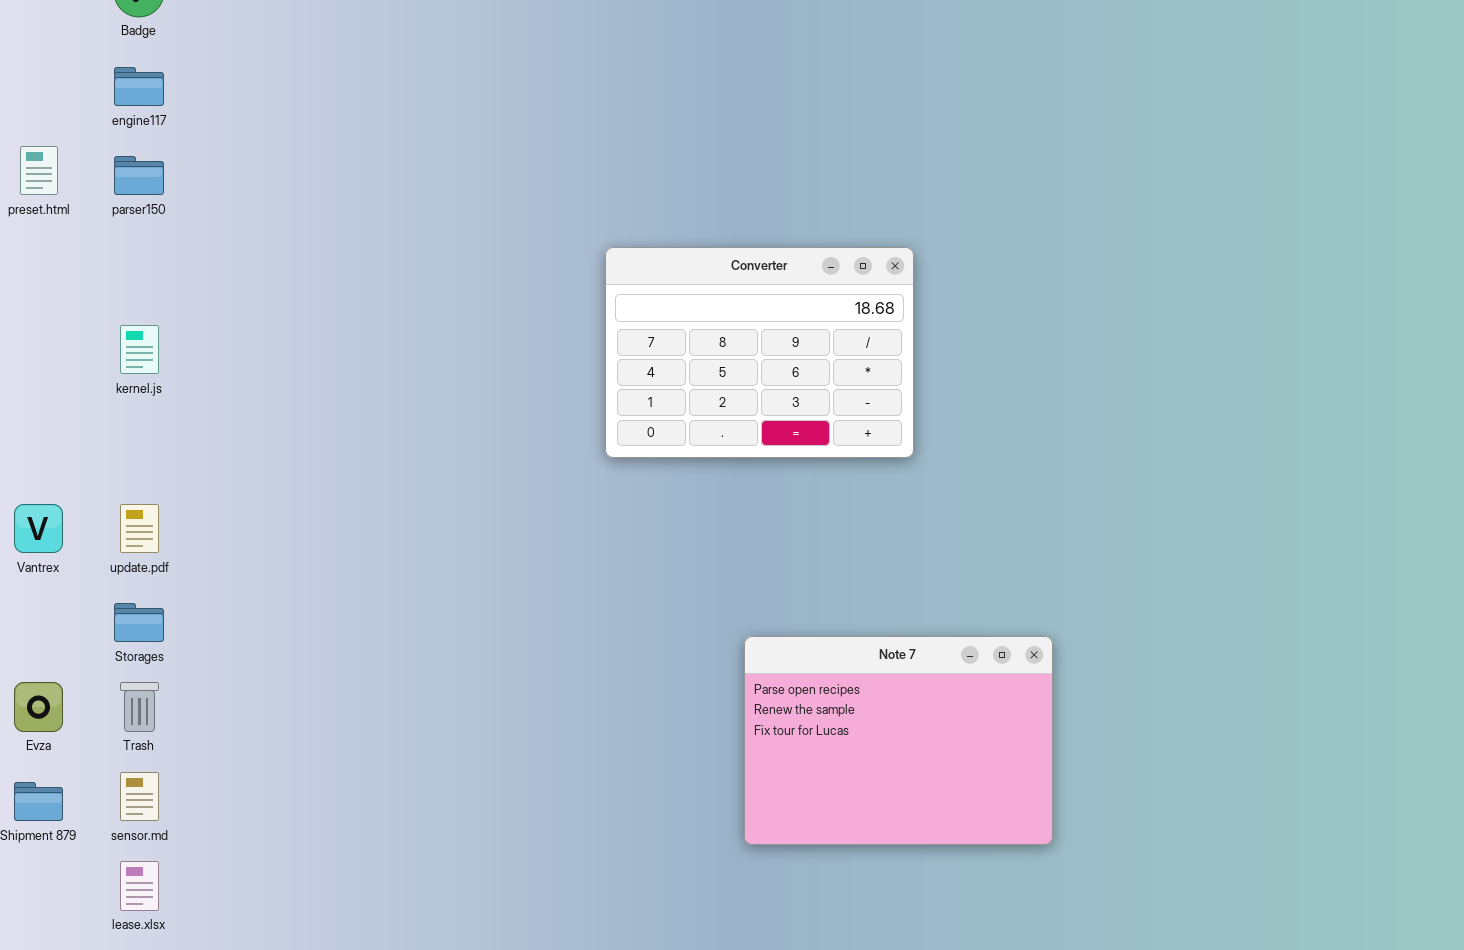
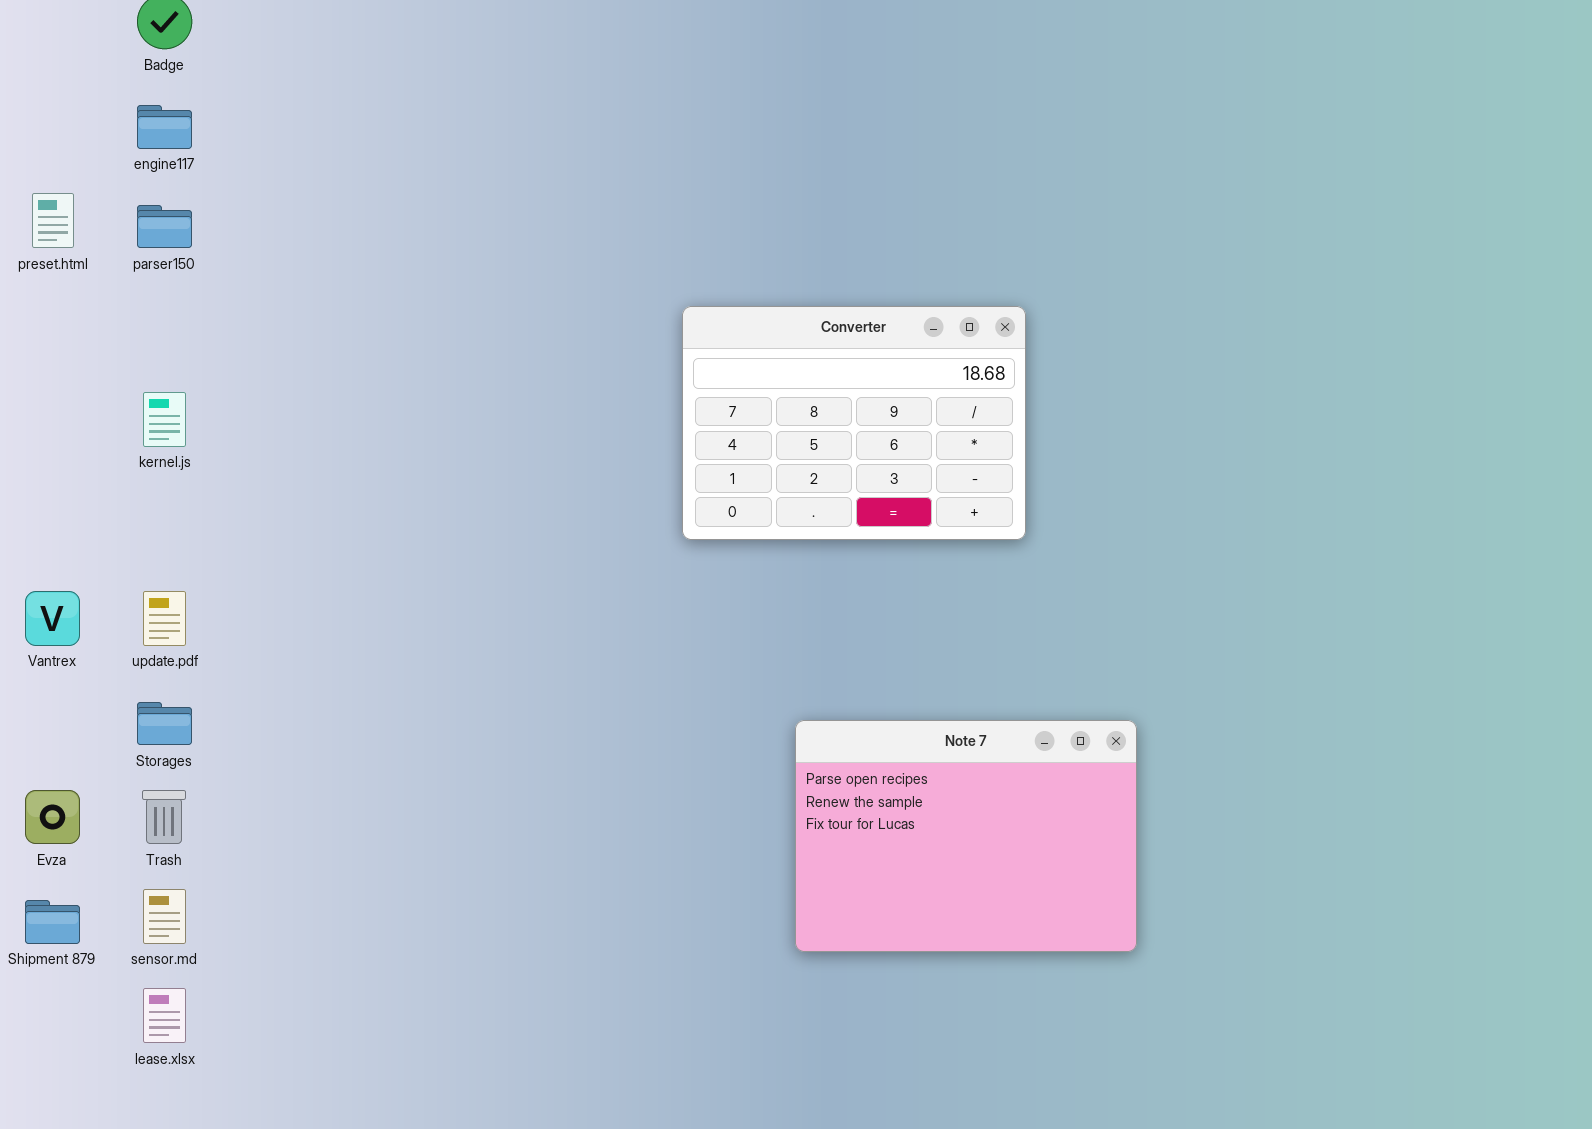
Note 7: [744,636,1053,845] -> [795,720,1137,952], moved

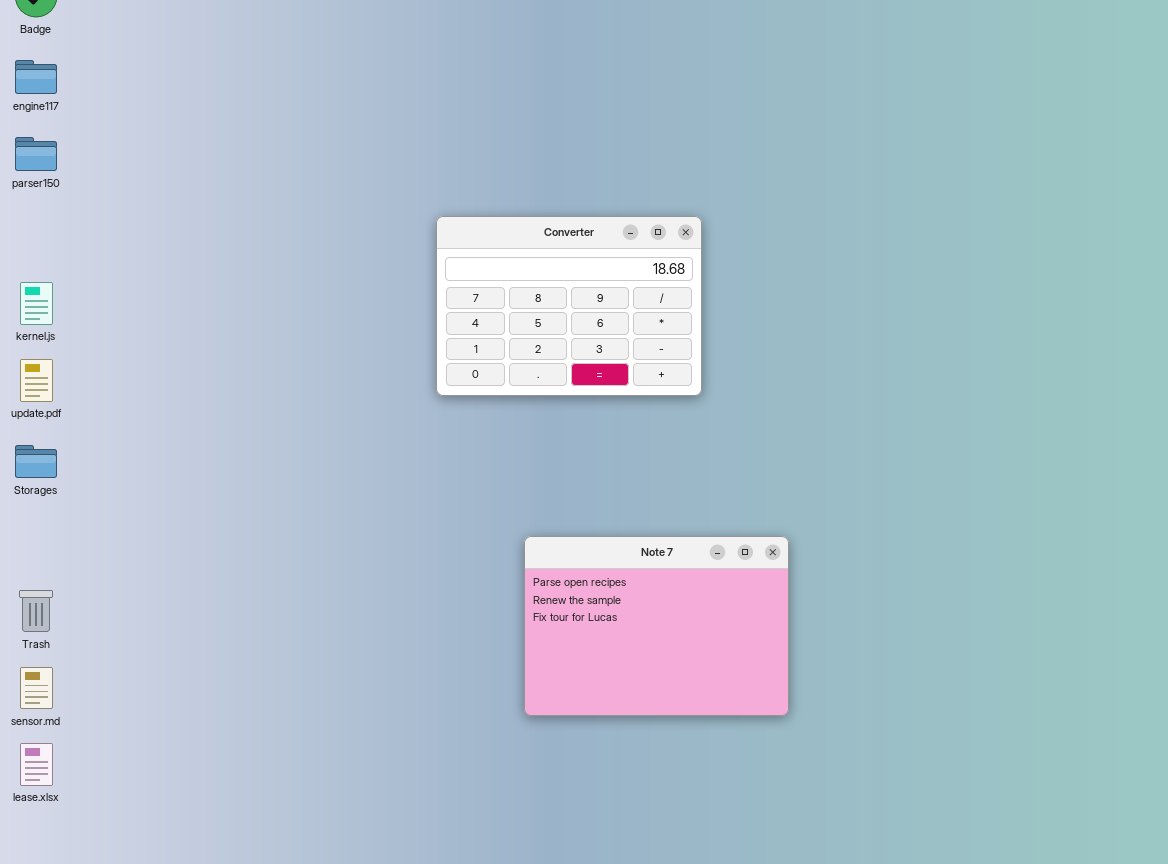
update.pdf: [143,591,186,646] -> [20,359,53,402], moved
Storages: [137,702,192,745] -> [15,445,57,478], moved

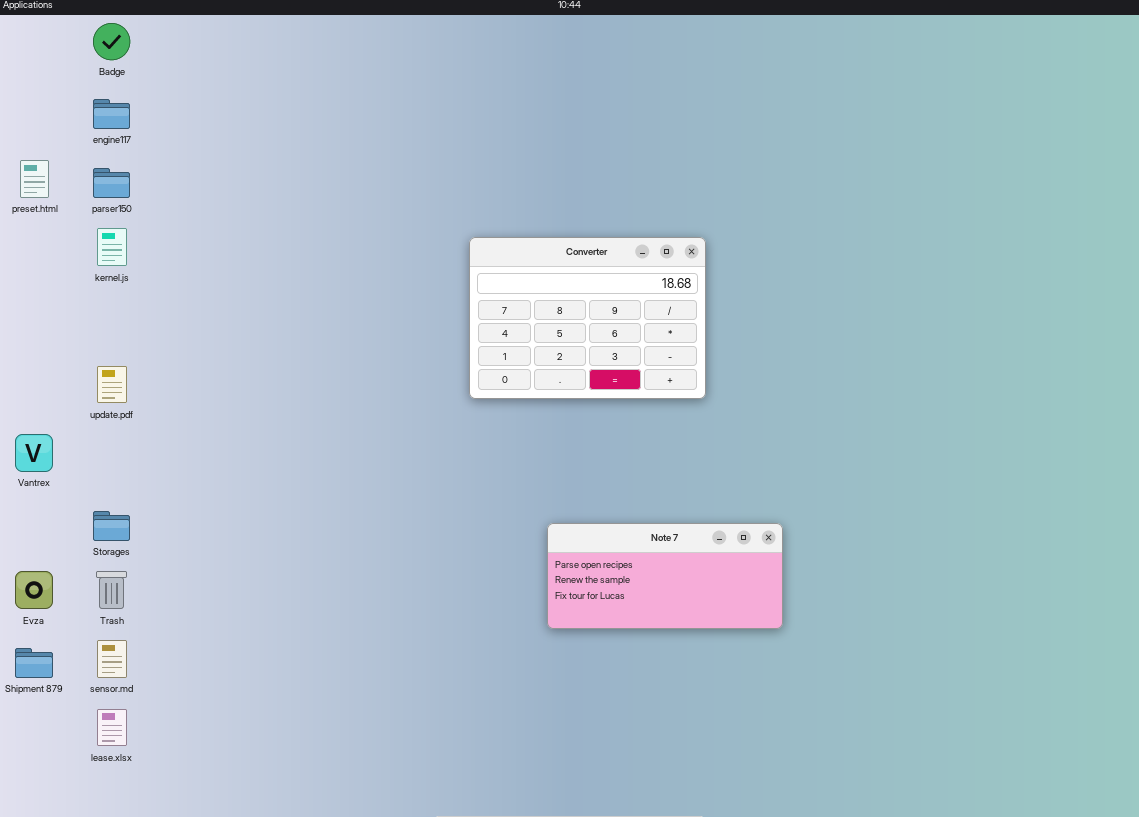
kernel.js: [20,282,53,325] -> [97,228,127,266], moved
Storages: [15,445,57,478] -> [93,511,130,541], moved
Note 7: [524,536,789,716] -> [547,523,783,629], resized

